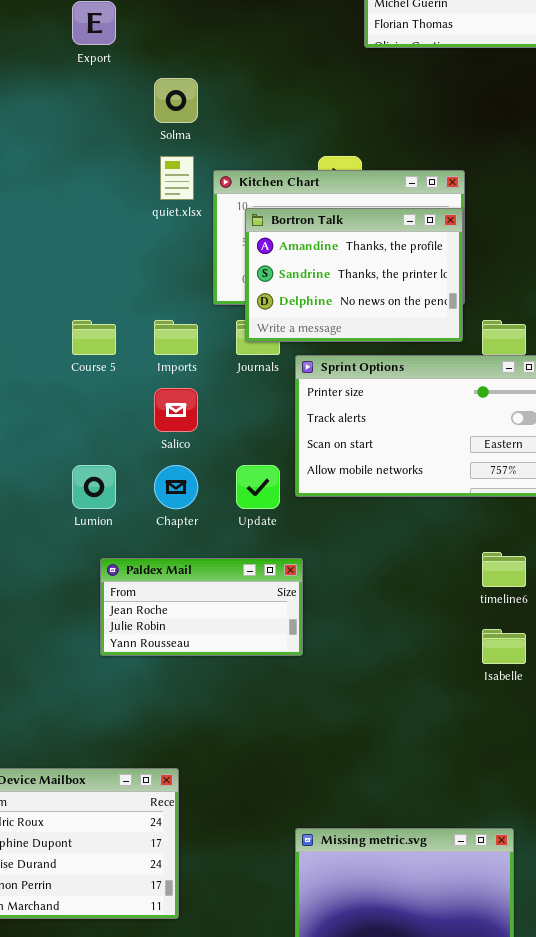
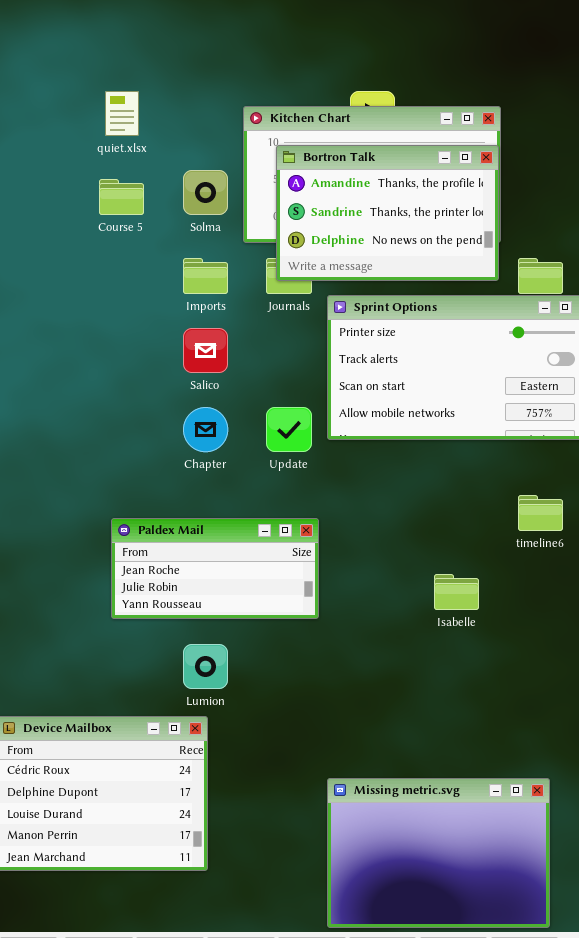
Solma: [154,78,198,123] -> [183,170,228,215], moved
quiet.xlsx: [160,156,194,200] -> [105,91,139,136], moved
Course 5: [72,320,116,355] -> [99,179,144,215], moved
Lumion: [72,465,116,509] -> [183,644,228,689], moved
Paldex Mail: [100,558,303,656] -> [111,518,319,619], moved
Isabelle: [482,629,526,664] -> [434,574,479,610], moved

